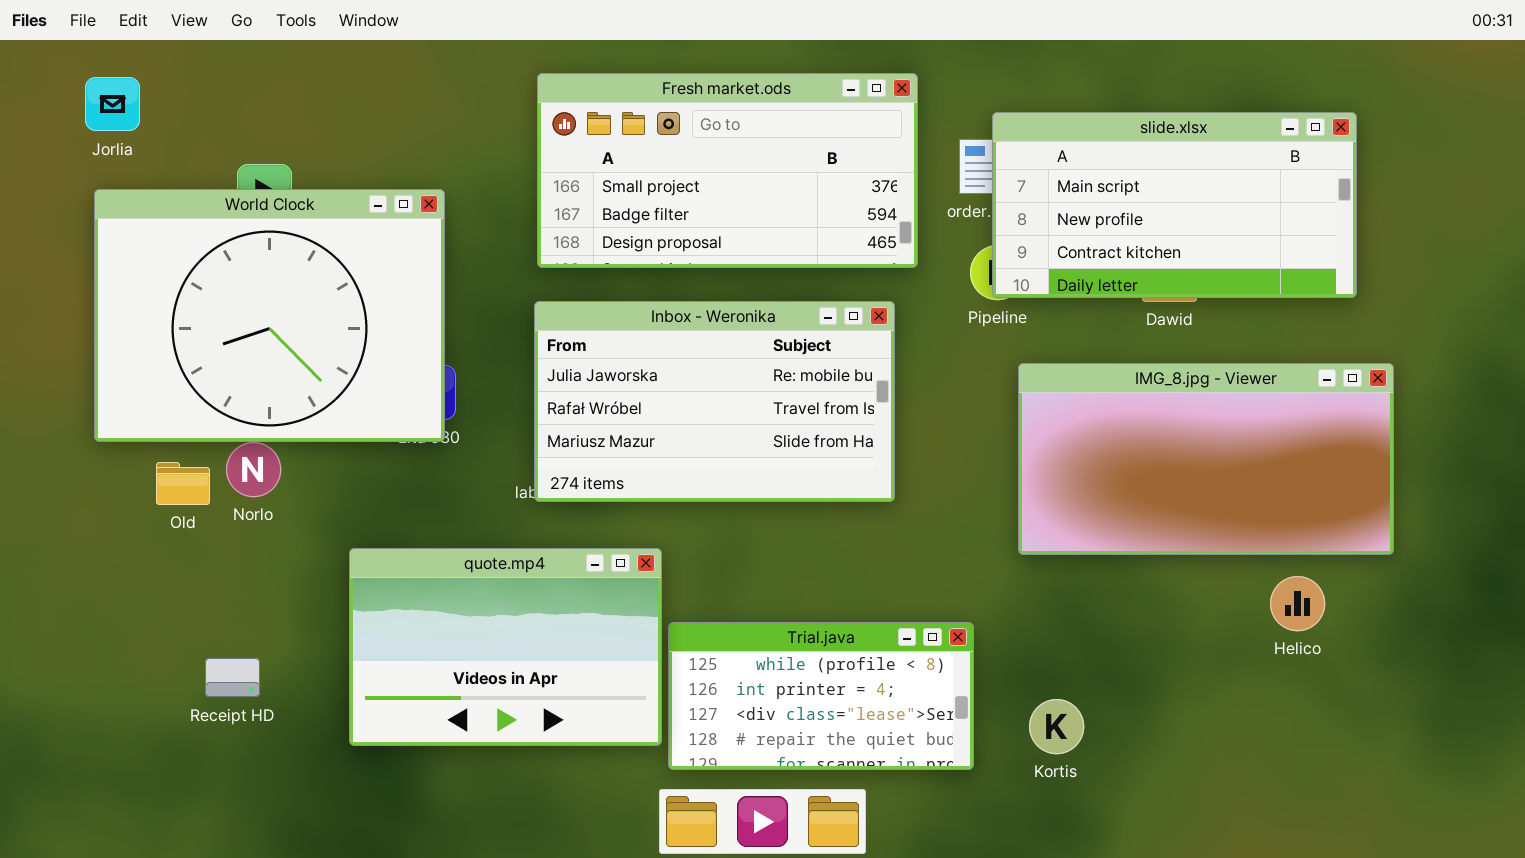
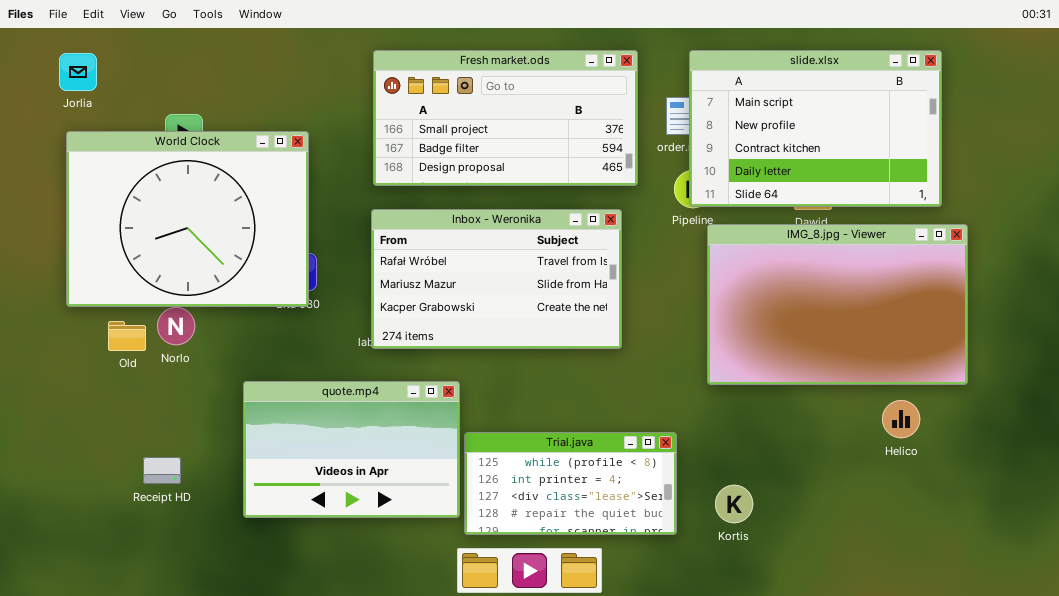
slide.xlsx: [992,112,1357,298] -> [689,50,942,207], resized
Inbox - Weronika: [534,301,895,502] -> [371,209,622,349], scrolled down 1 row
IMG_8.jpg - Viewer: [1018,363,1394,555] -> [707,224,968,385], resized

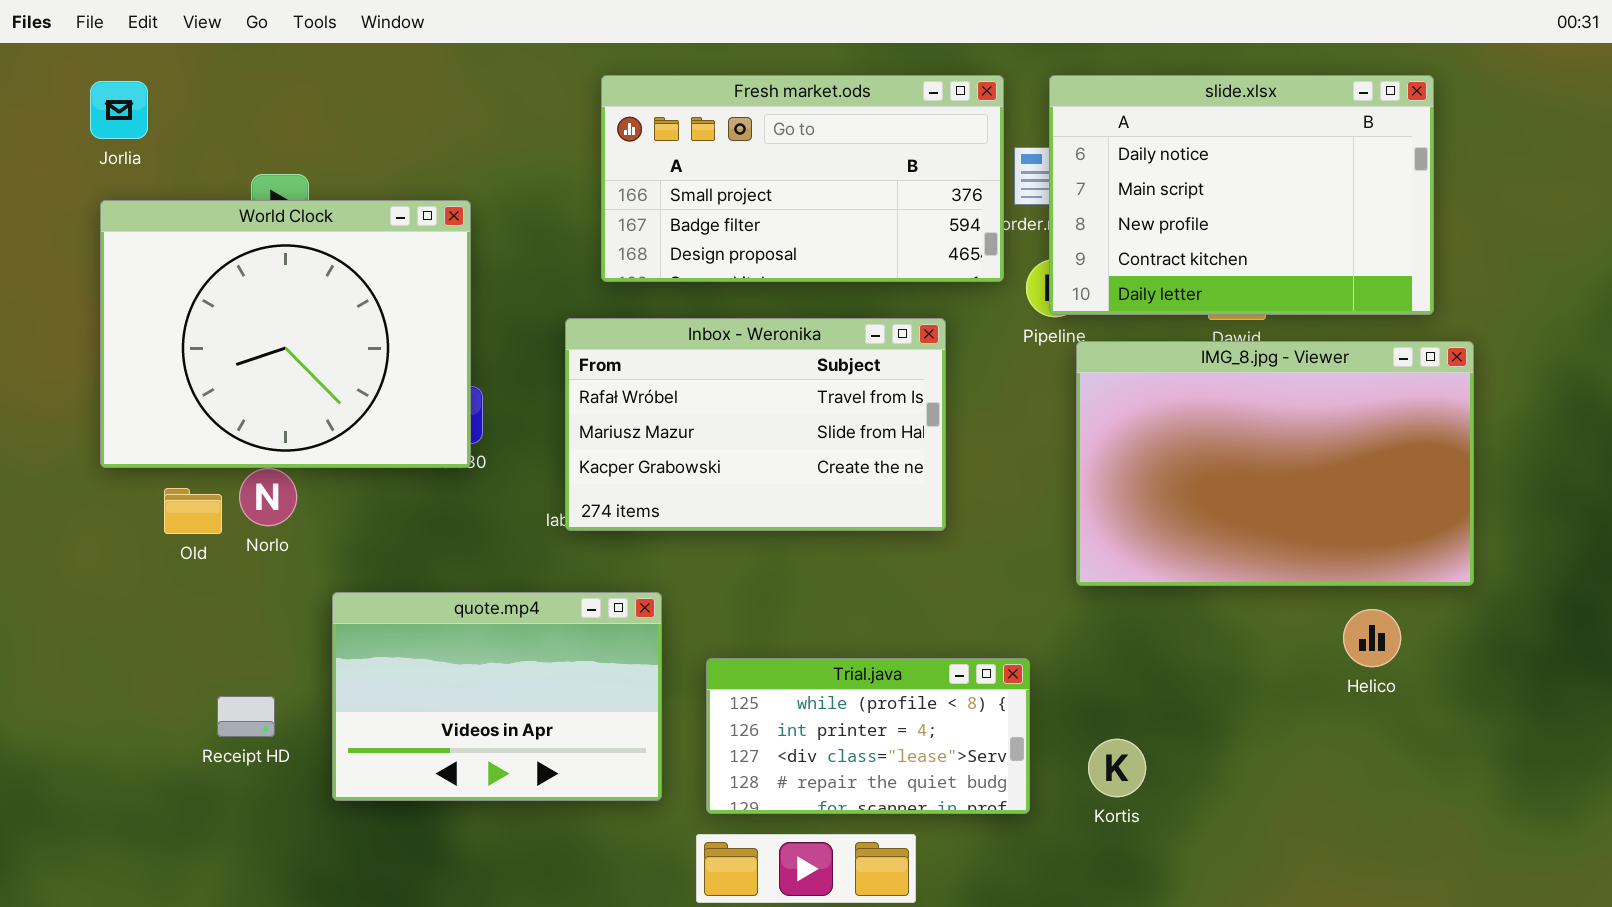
slide.xlsx: [689,50,942,207] -> [1049,75,1434,315], scrolled up 1 row
Fresh market.ods: [373,50,638,186] -> [601,75,1004,282], moved
quote.mp4: [243,381,460,518] -> [332,592,662,801], moved

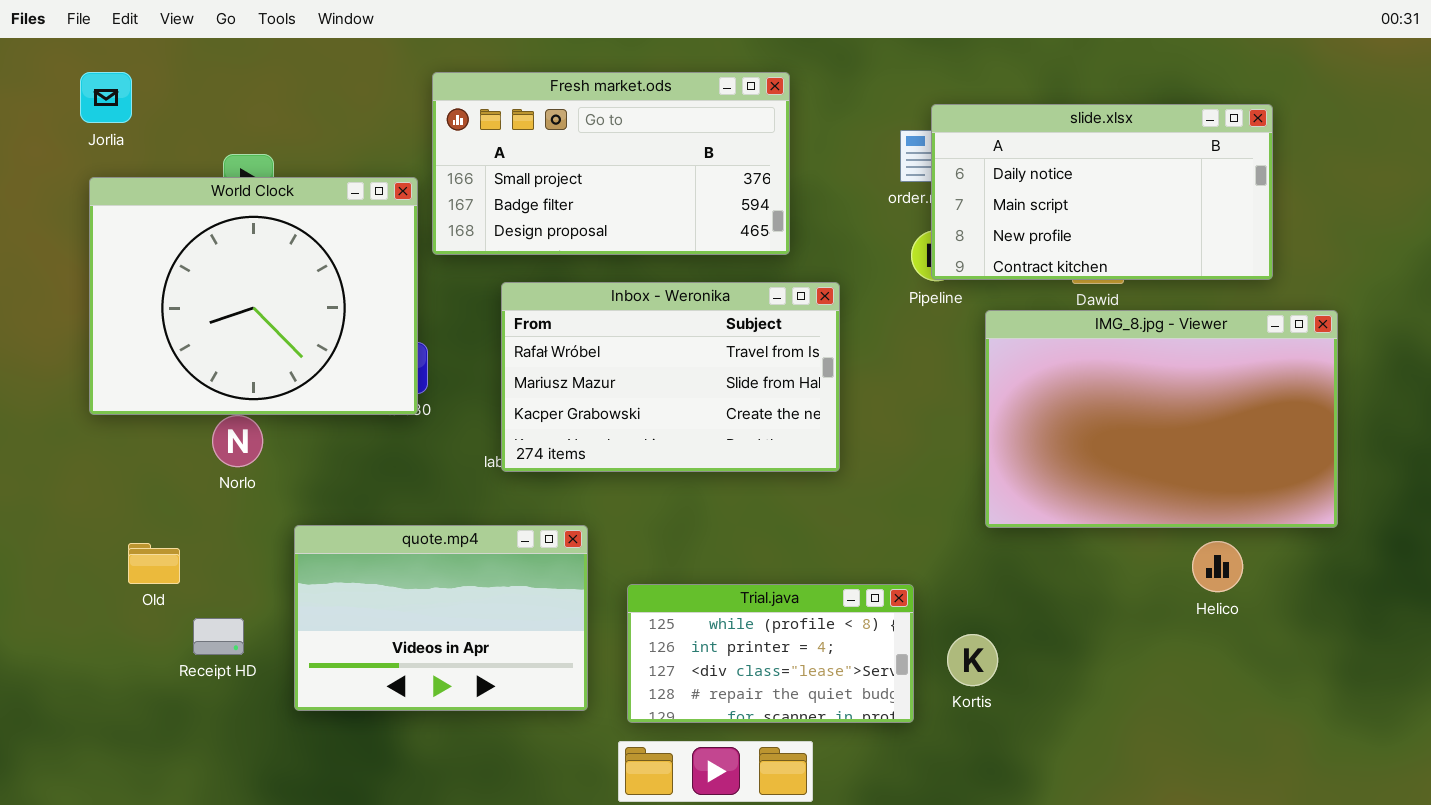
Fresh market.ods: [601,75,1004,282] -> [432,72,790,255], moved
slide.xlsx: [1049,75,1434,315] -> [931,104,1273,280], resized
IMG_8.jpg - Viewer: [1076,341,1474,586] -> [985,310,1338,528], moved
Old: [164,488,222,534] -> [128,543,180,584], moved
Kortis: [1088,739,1146,797] -> [947,634,998,686], moved

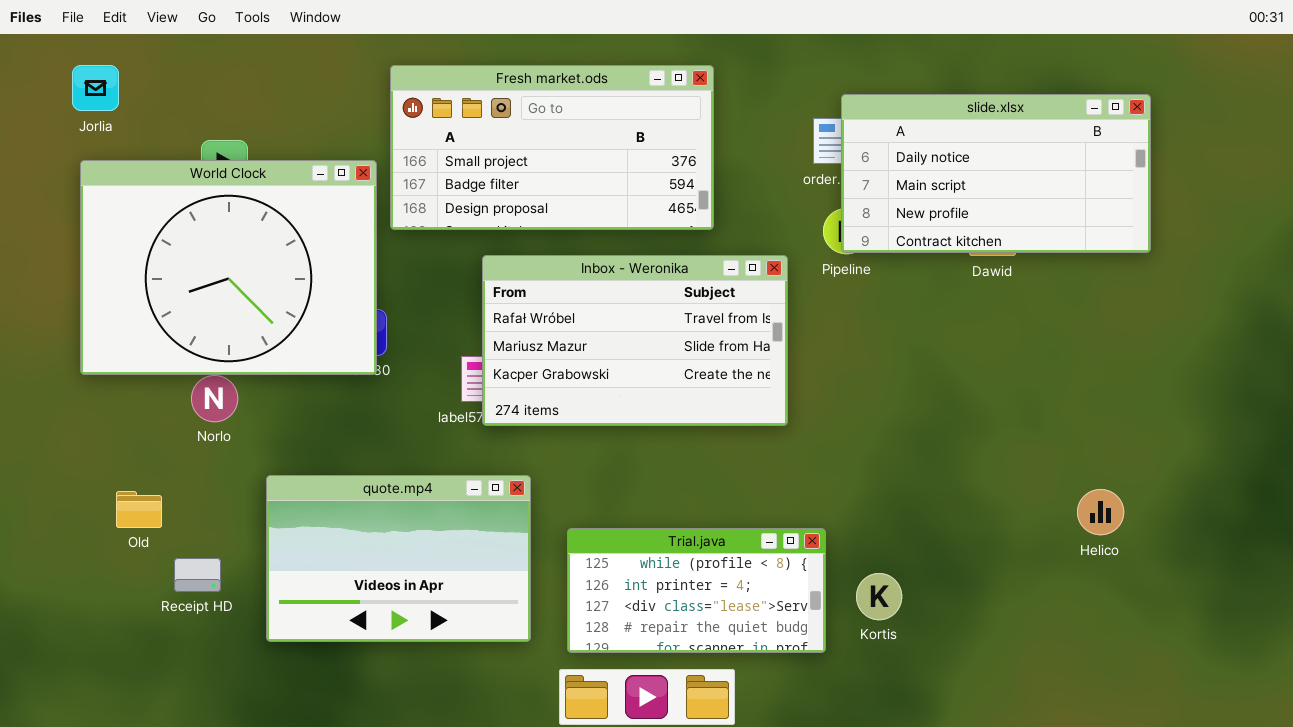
Inbox - Weronika: [501,282,840,472] -> [482,255,788,426], moved
IMG_8.jpg - Viewer: [985,310,1338,528] -> none, closed

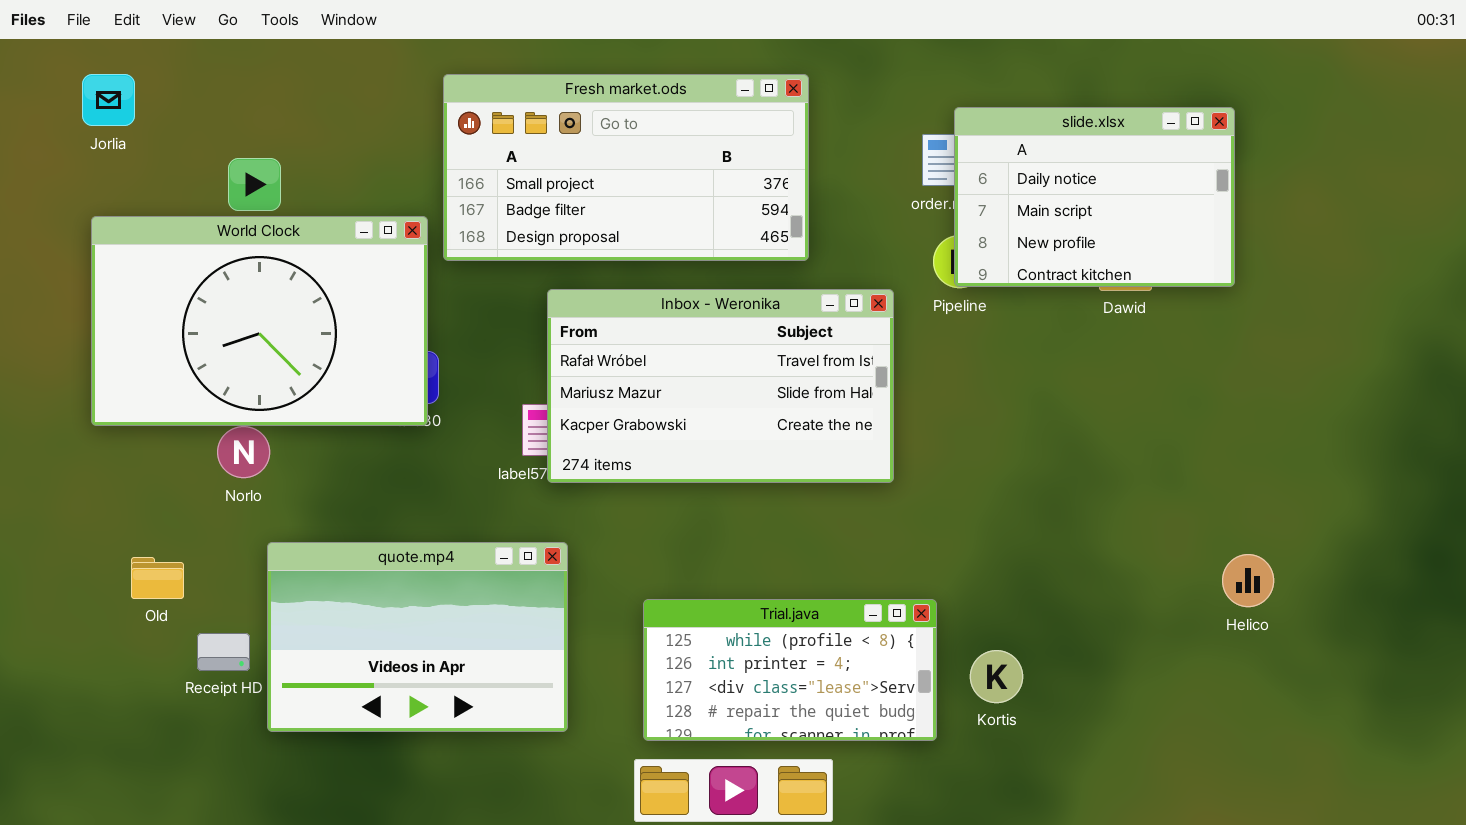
slide.xlsx: [841,94,1151,253] -> [954,107,1235,287], resized
World Clock: [80,160,377,375] -> [91,216,428,426], resized
quote.mp4: [266,475,531,642] -> [267,542,568,732], moved

